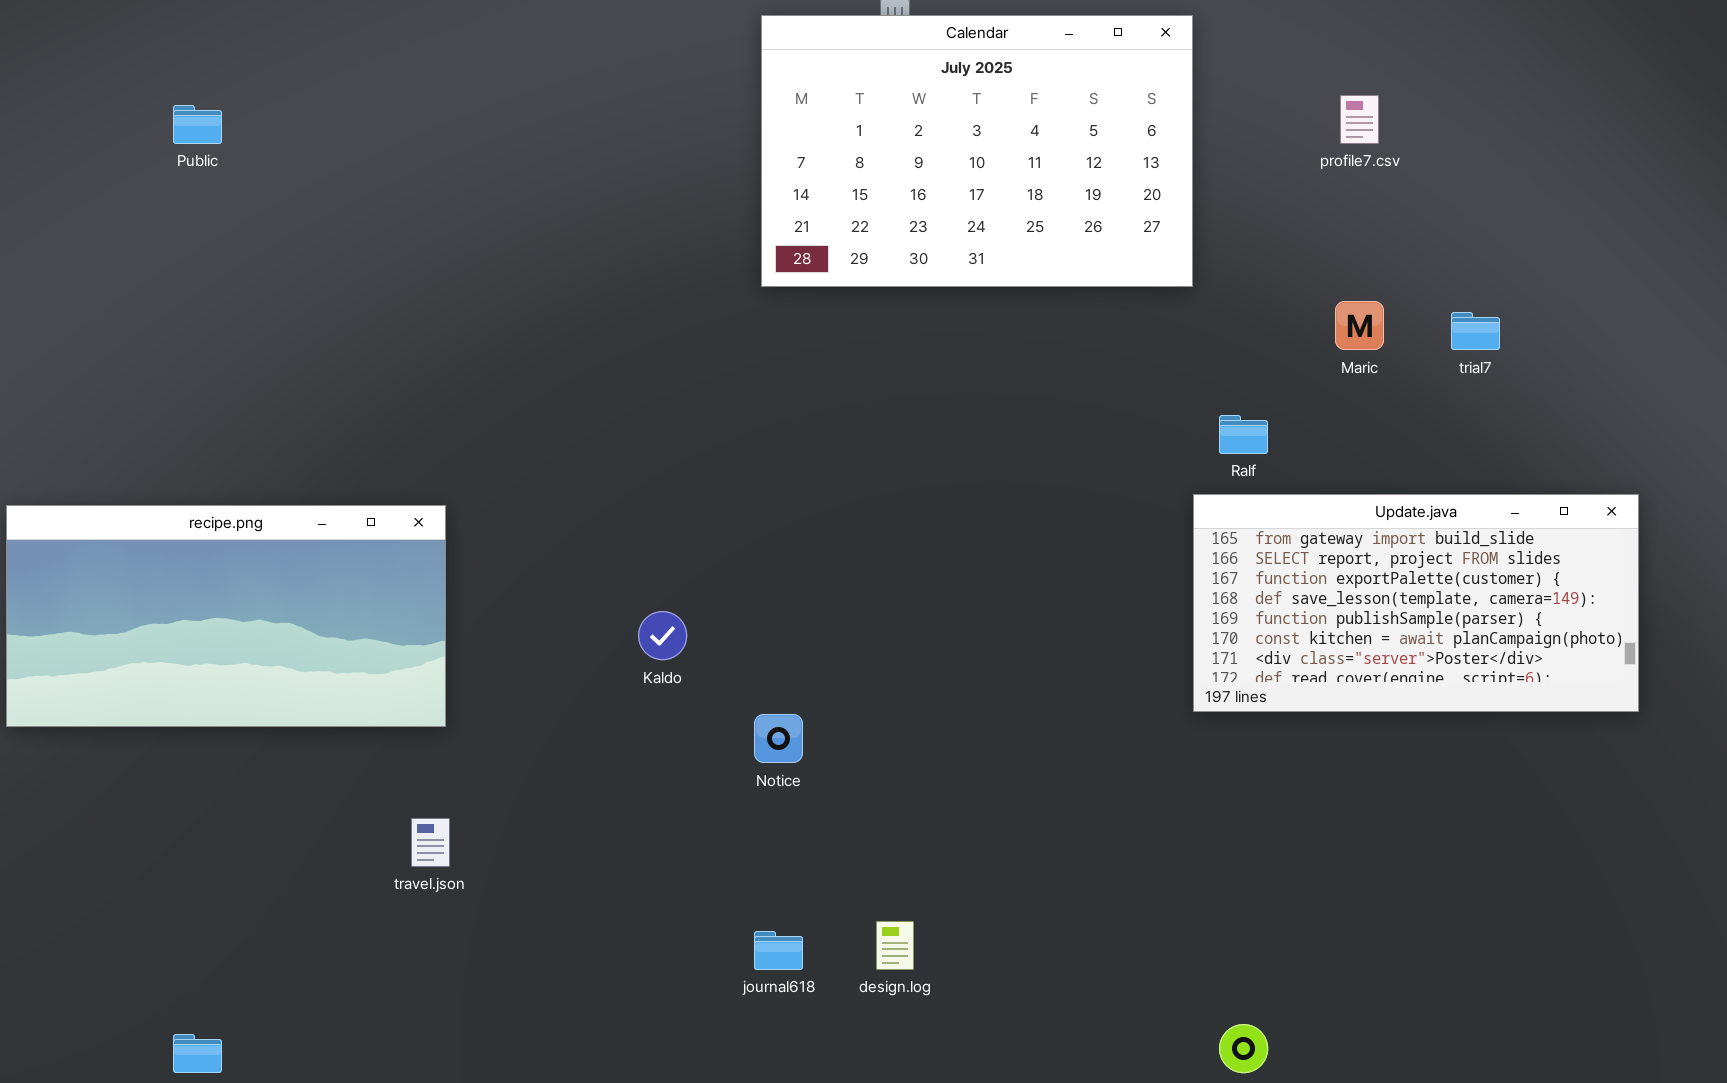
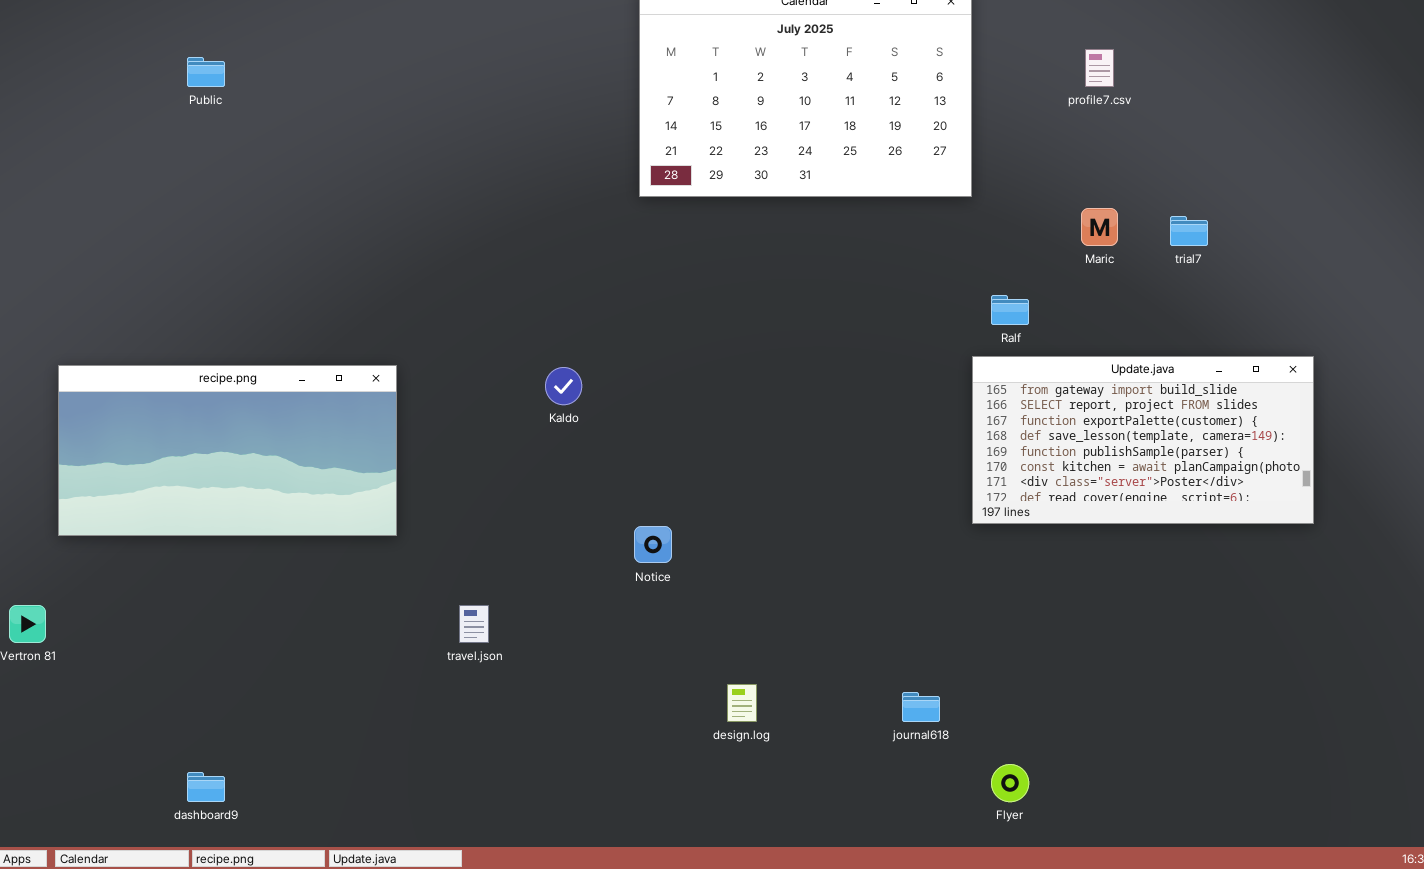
Kaldo: [638,611,687,660] -> [545,367,582,405], moved
travel.json: [411,818,450,867] -> [459,605,489,643], moved
journal618: [754,931,803,970] -> [902,692,940,722], moved

